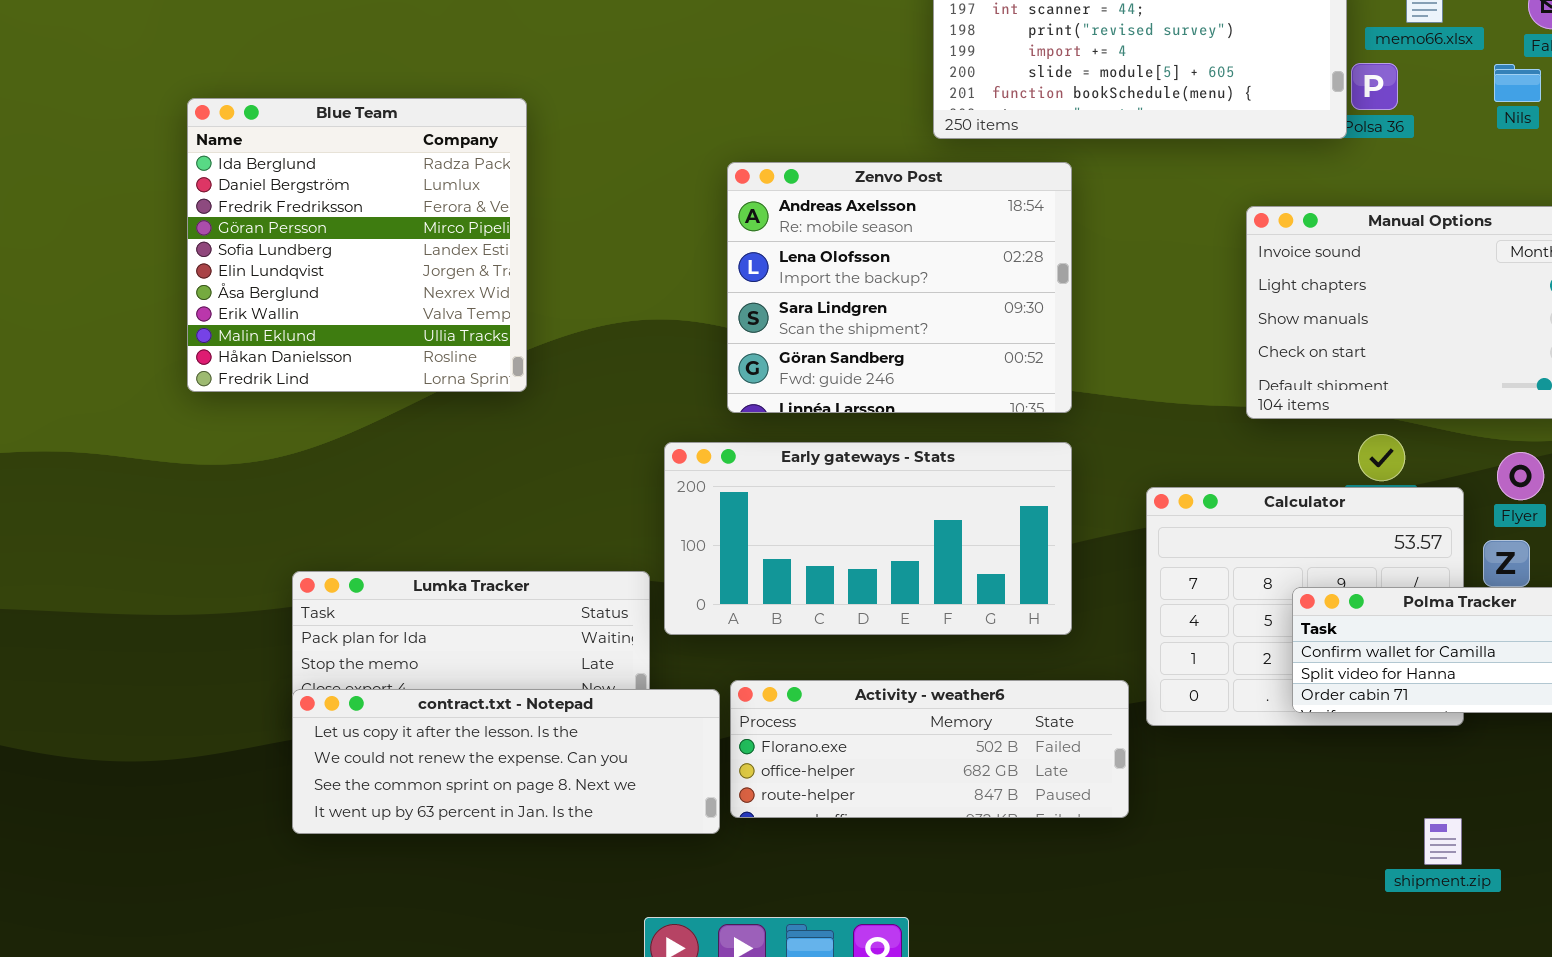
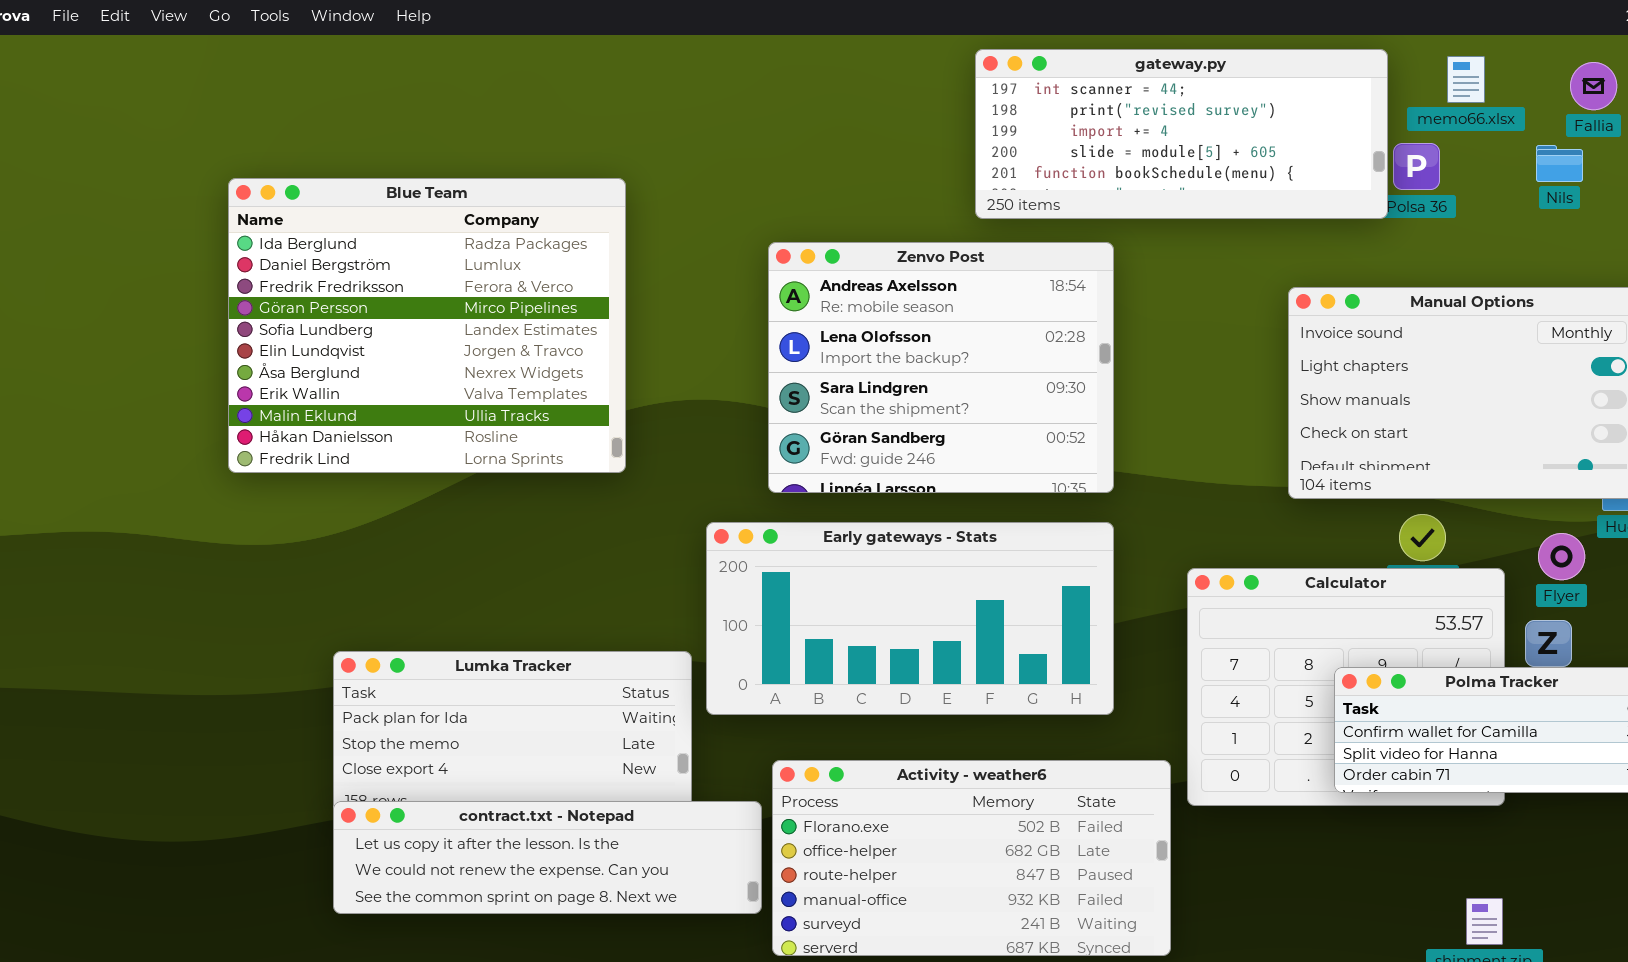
Blue Team: [187,98,527,392] -> [228,178,626,473], resized
Activity - weather6: [730,680,1129,818] -> [772,760,1171,956], resized
contract.txt - Notepad: [292,689,720,834] -> [333,801,762,914], resized

